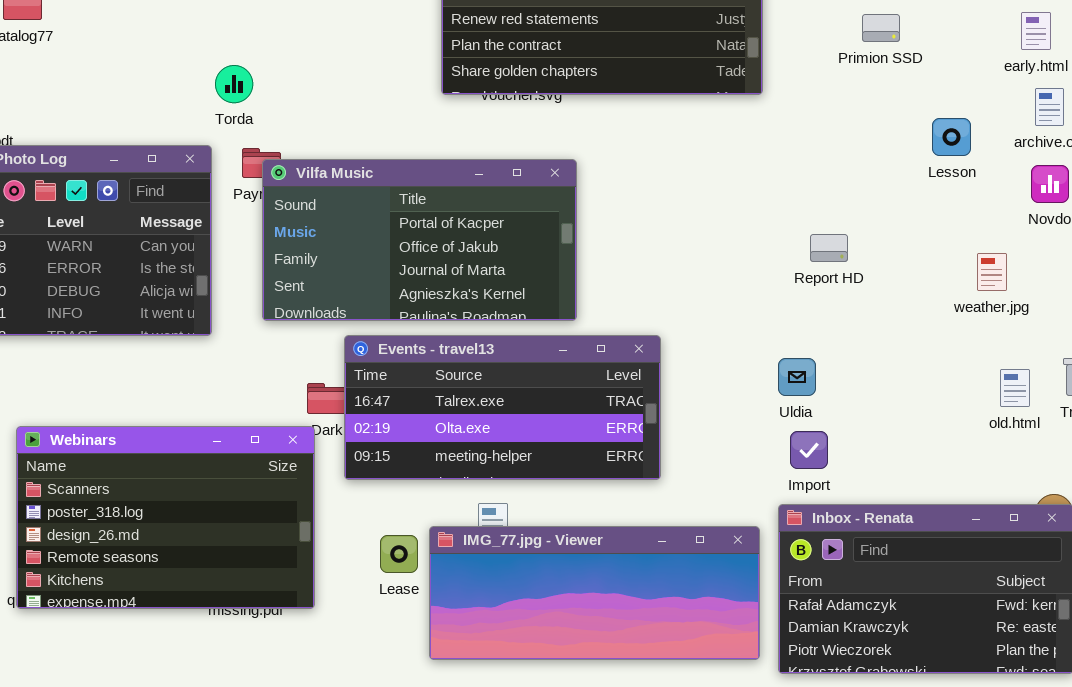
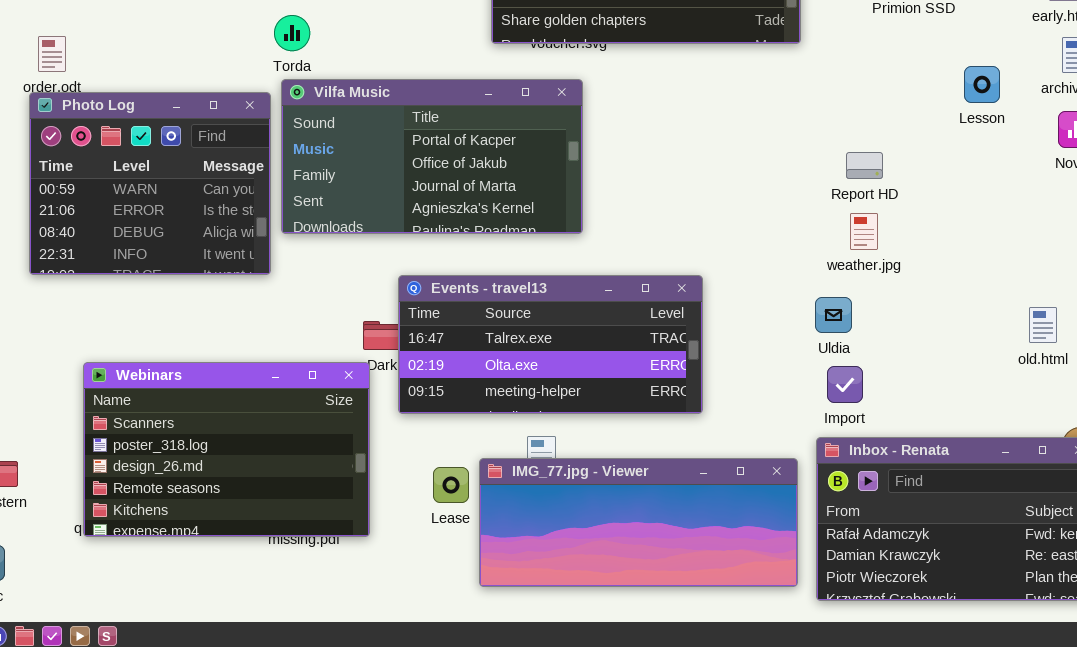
Vilfa Music: [262,159,577,321] -> [281,79,583,234], moved
Report HD: [810,234,848,262] -> [846,152,883,179], moved
weather.jpg: [977,253,1007,291] -> [850,213,878,250], moved

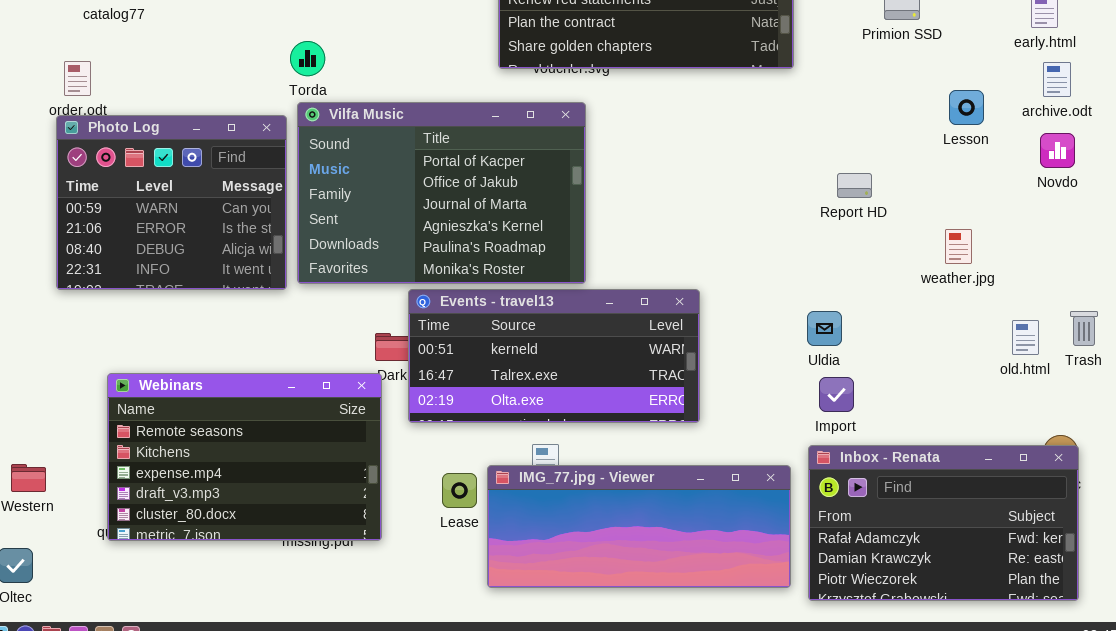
Vilfa Music: [281,79,583,234] -> [297,102,586,284], resized
weather.jpg: [850,213,878,250] -> [945,229,972,264], moved
Events - travel13: [398,275,703,414] -> [408,289,700,423], scrolled up 1 row
Webinars: [83,362,370,537] -> [107,373,382,541], scrolled down 3 rows

